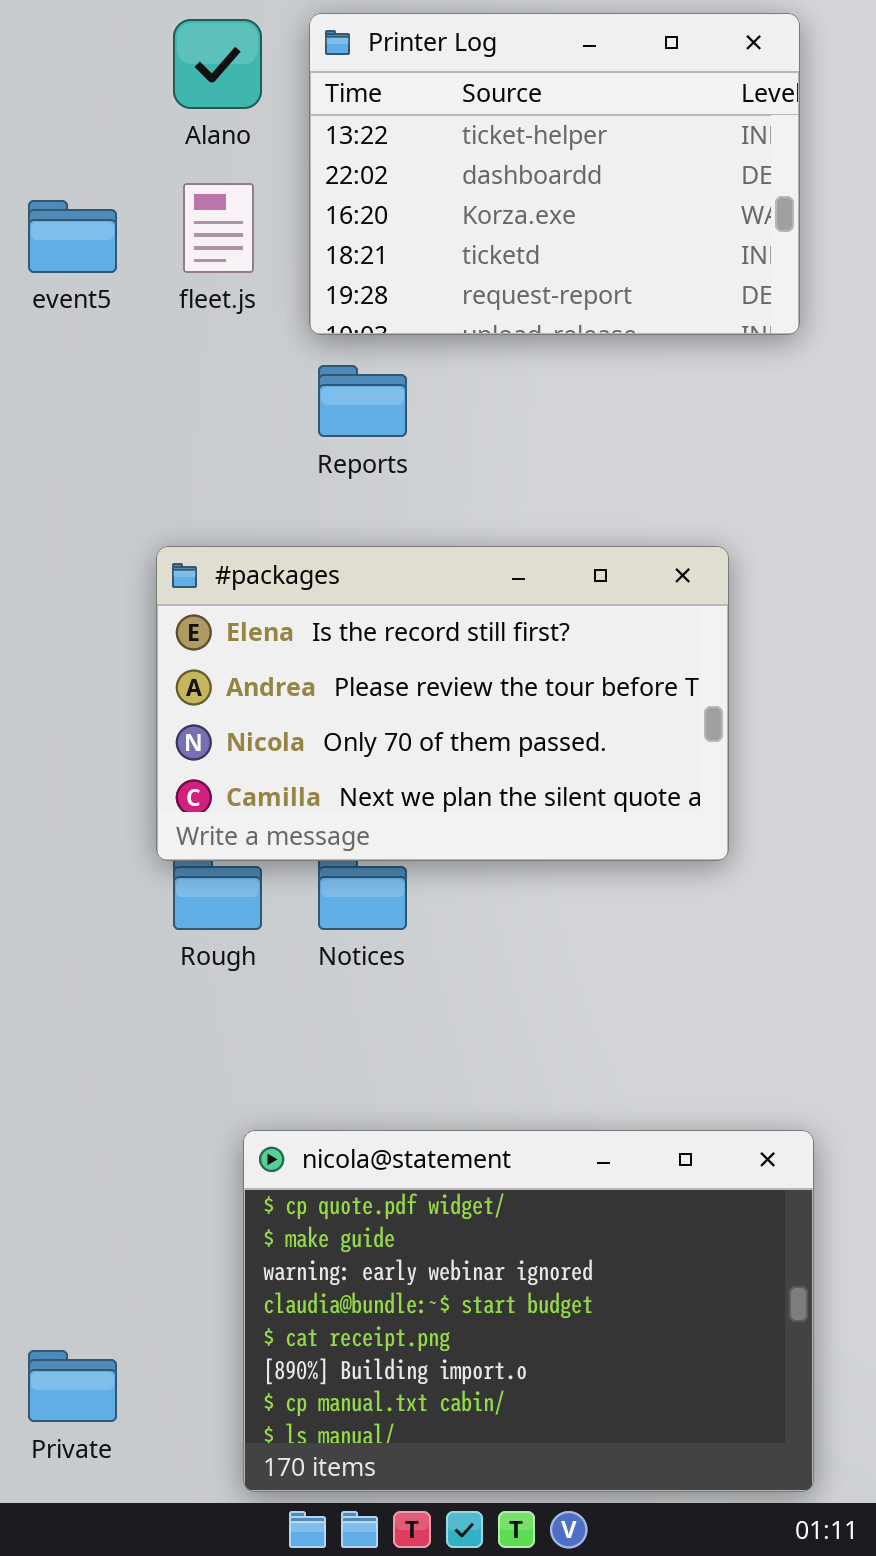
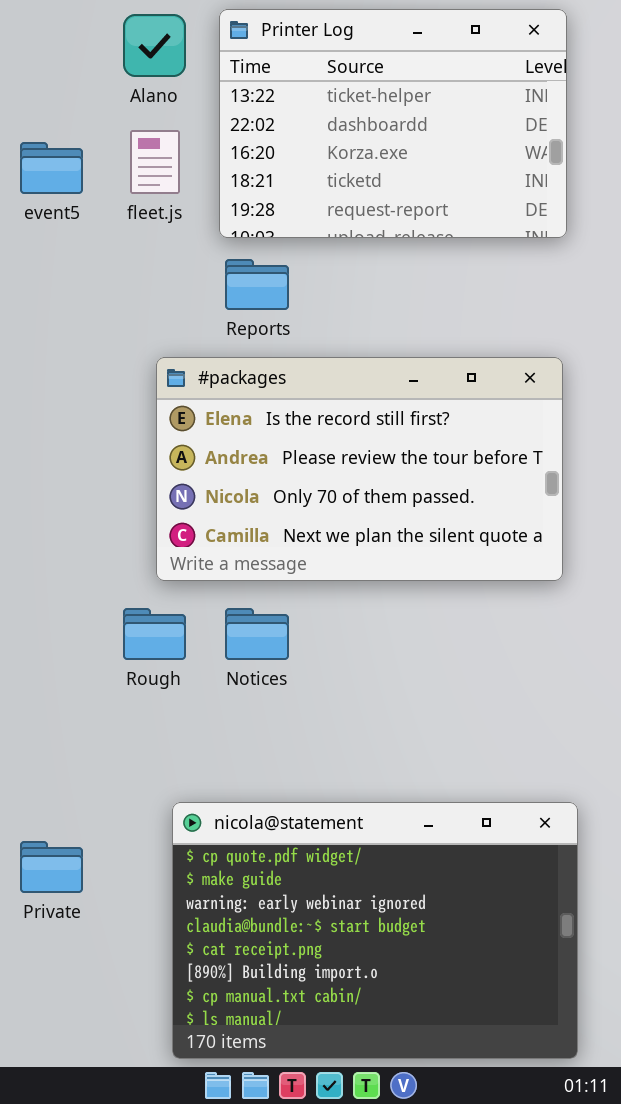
#packages: [156,546,729,861] -> [156,357,563,581], moved
Private: [28,1350,117,1422] -> [20,841,83,893], moved

